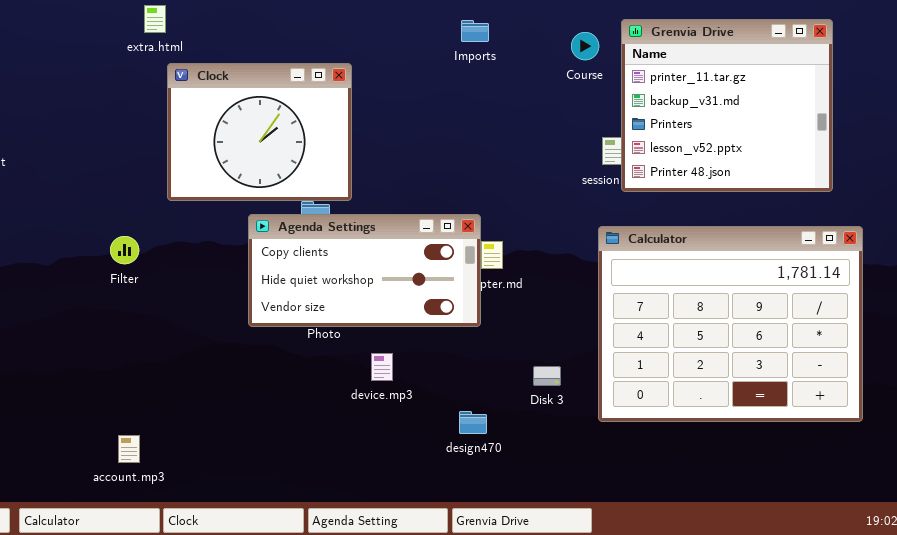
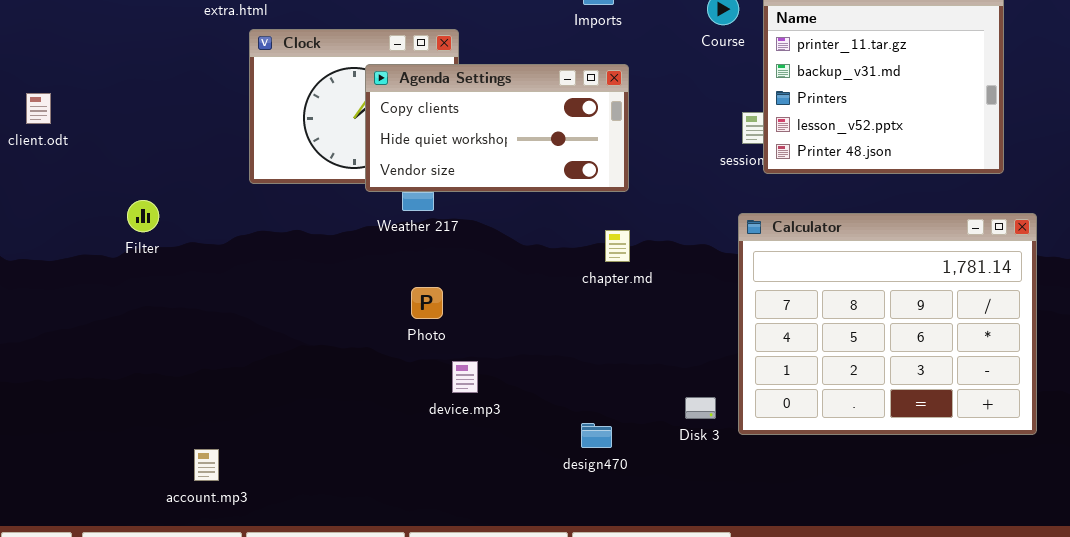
Agenda Settings: [248,214,481,327] -> [365,64,629,192], moved
Filter: [110,236,139,264] -> [127,200,159,232], moved
device.mp3: [371,353,393,381] -> [452,361,478,393], moved
Disk 3: [533,366,561,386] -> [685,397,716,419], moved

